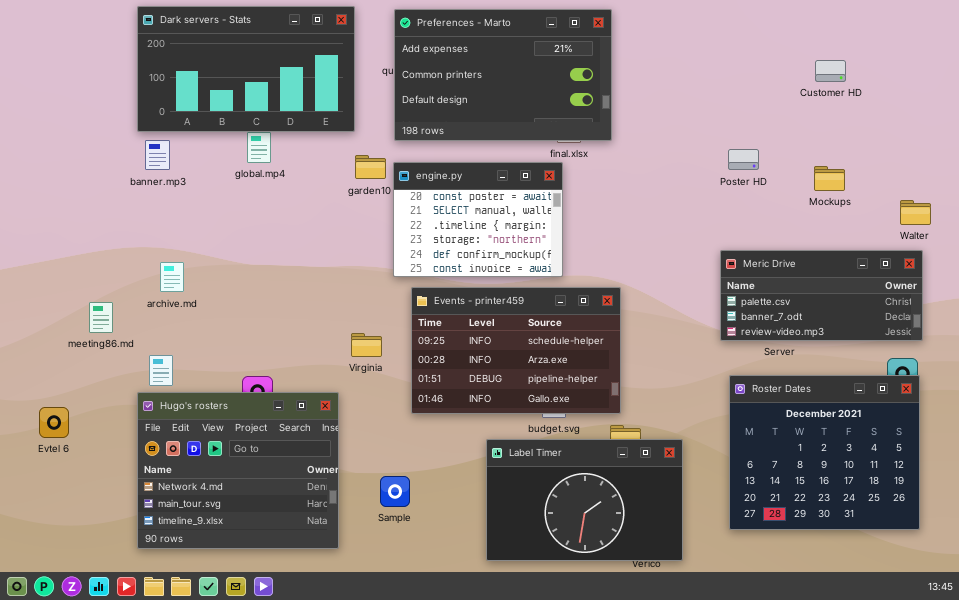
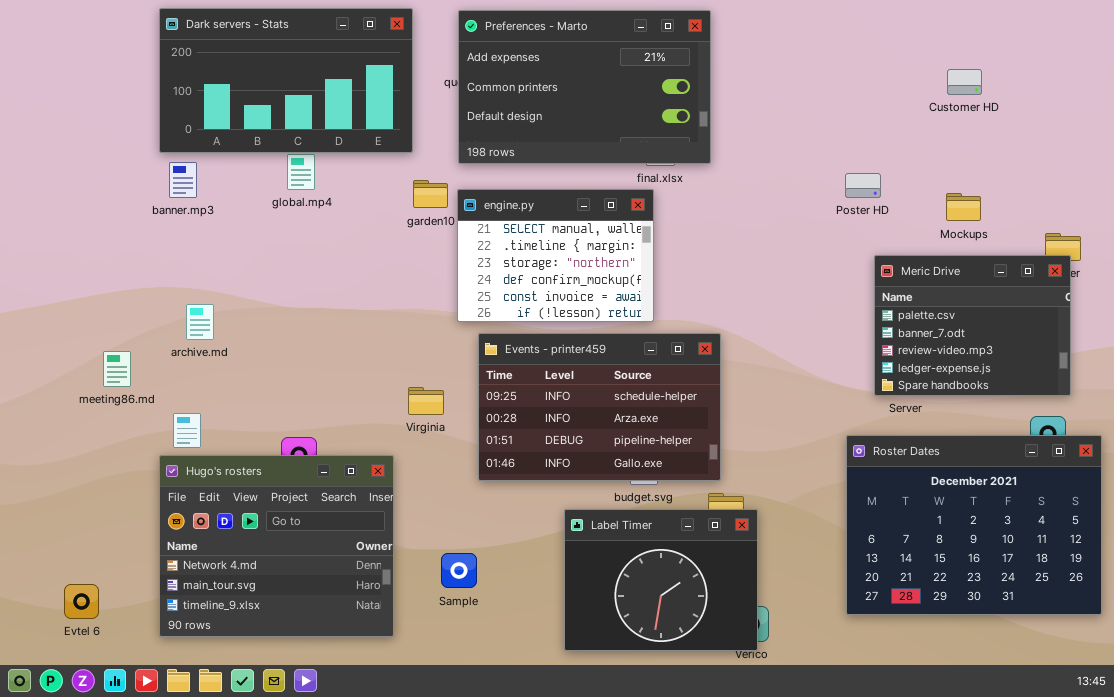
engine.py: [393,162,563,277] -> [457,189,654,322], scrolled down 1 row
Meric Drive: [720,250,923,341] -> [874,255,1071,396], resized
Roster Dates: [729,375,920,530] -> [846,435,1102,615], resized
Evtel 6: [39,407,69,438] -> [64,584,99,619], moved
Label Timer: [486,439,683,561] -> [564,509,758,651], resized

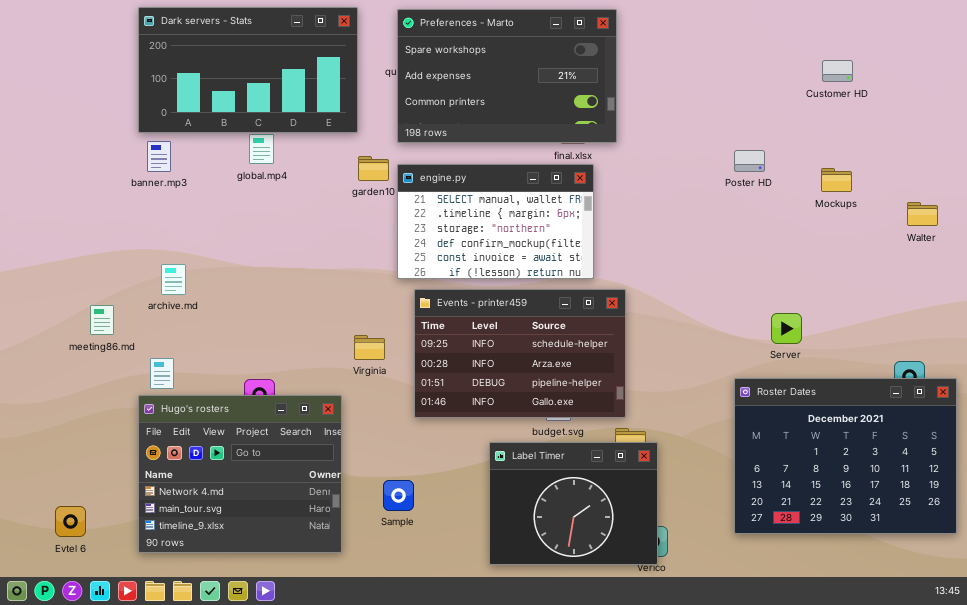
Preferences - Marto: [458,10,711,164] -> [397,9,617,143], scrolled up 1 row
engine.py: [457,189,654,322] -> [397,164,594,279], resized
Meric Drive: [874,255,1071,396] -> none, closed

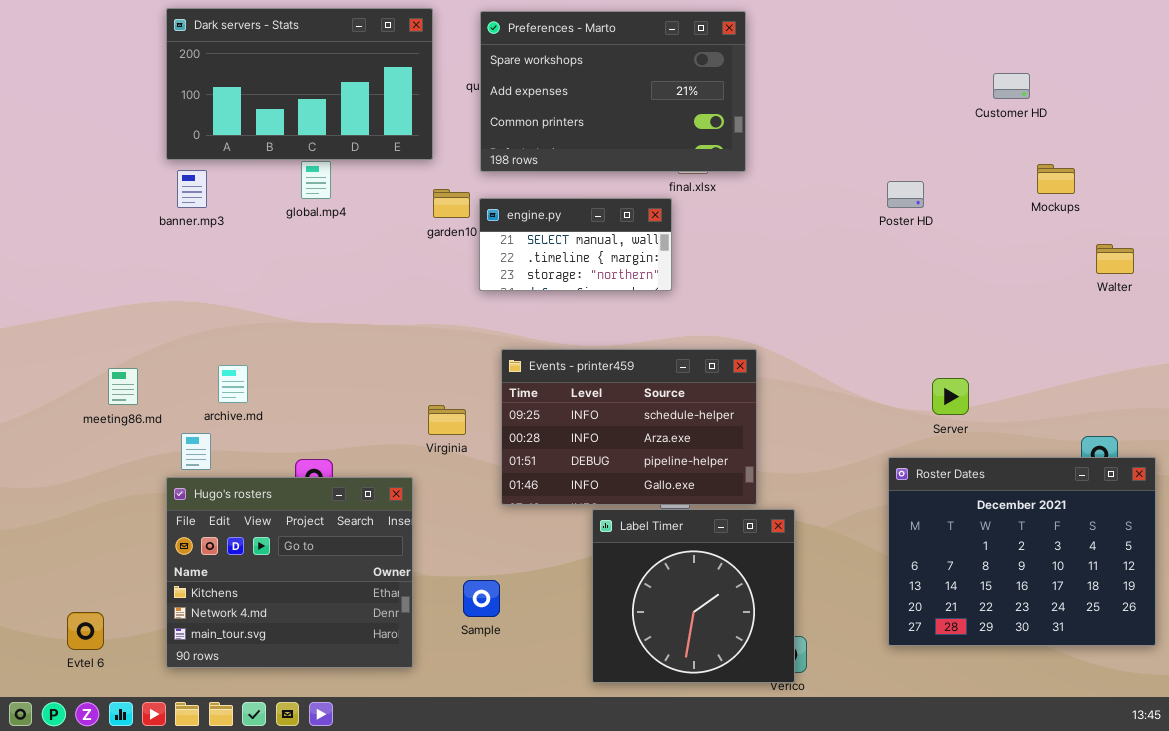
engine.py: [397,164,594,279] -> [479,198,672,291], resized
Mockups: [821,168,852,192] -> [1037,164,1075,194], moved
archive.md: [161,264,186,295] -> [218,365,248,403], moved
Hugo's rosters: [138,395,342,553] -> [166,477,413,668], scrolled up 1 row
Label Timer: [489,442,658,565] -> [592,509,795,683], resized

